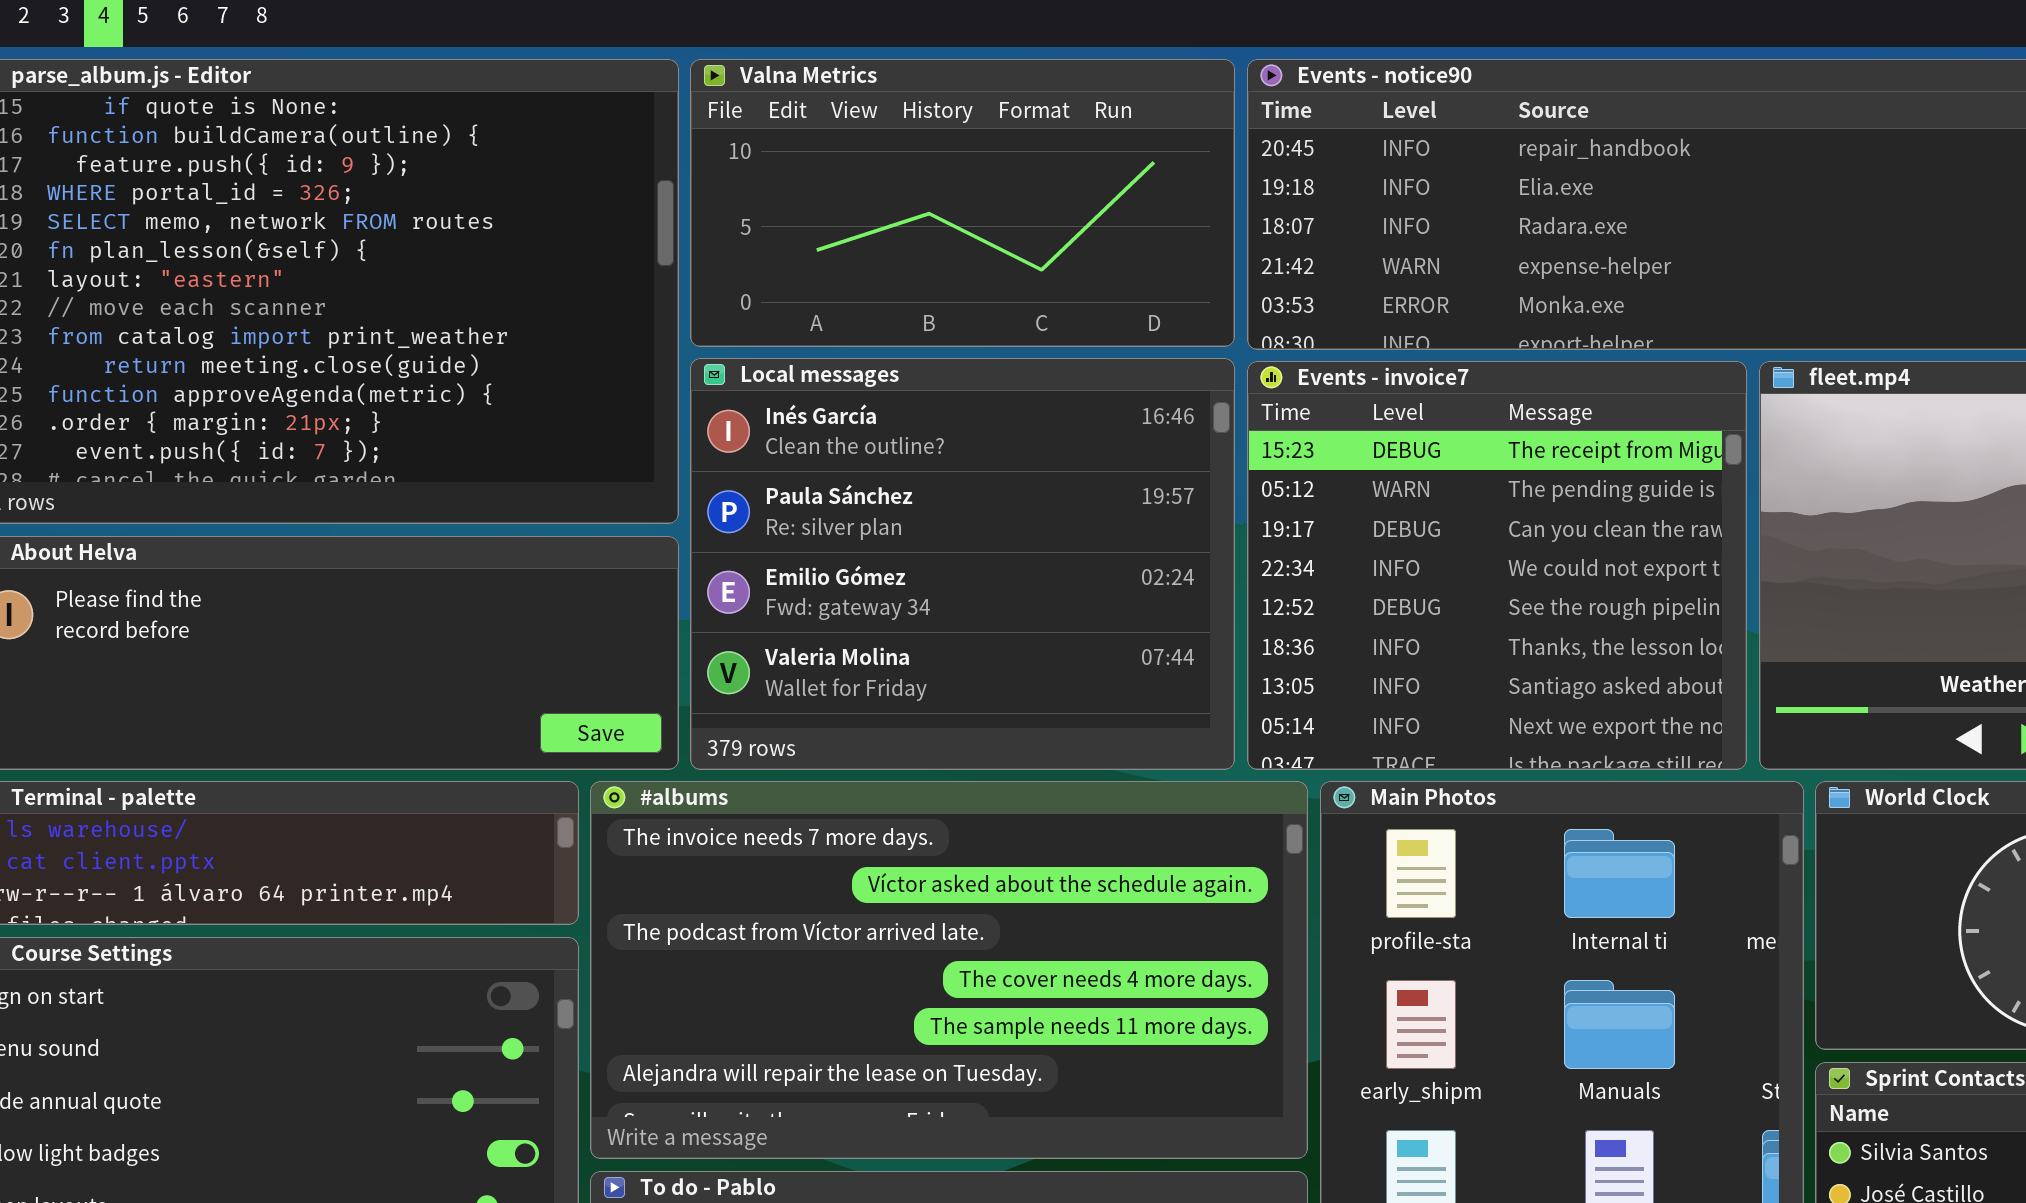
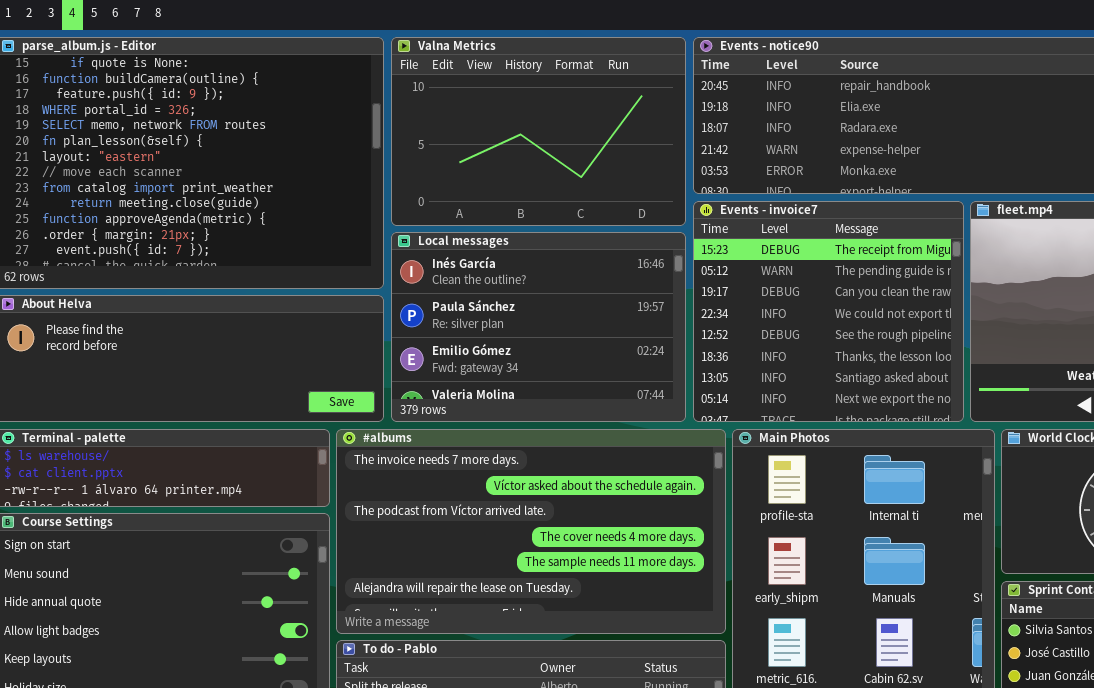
Valna Metrics: [690,59,1235,347] -> [391,37,686,226], resized
Local messages: [690,358,1235,770] -> [391,232,686,422], resized

